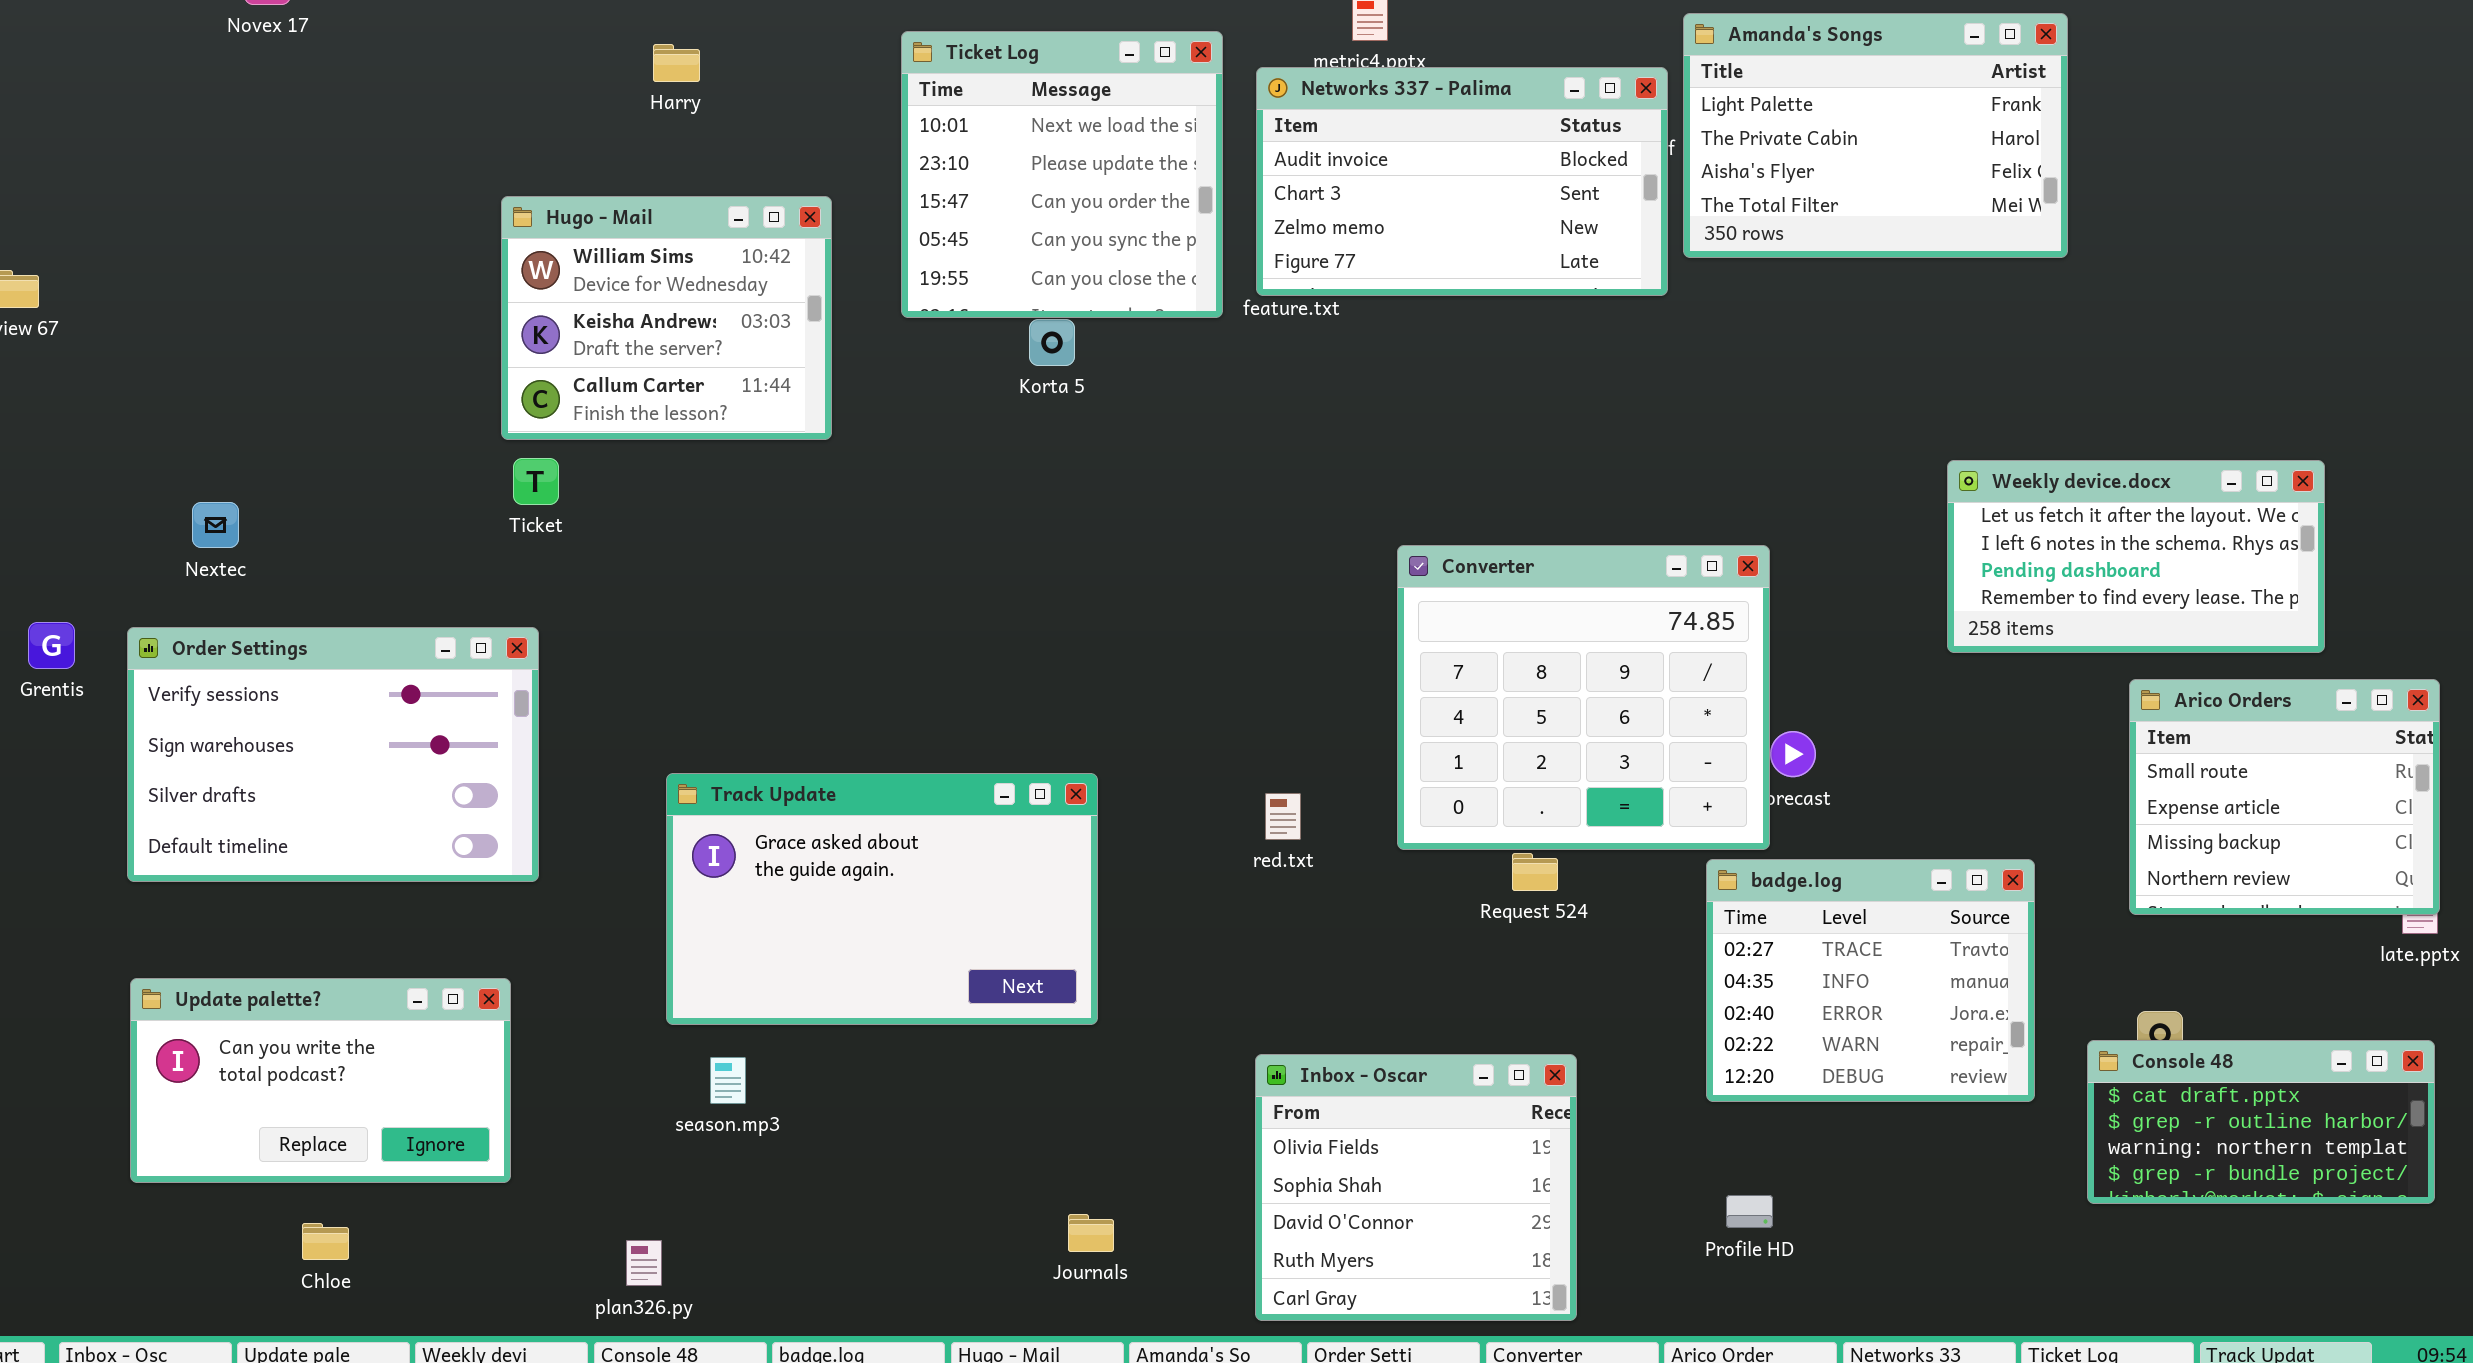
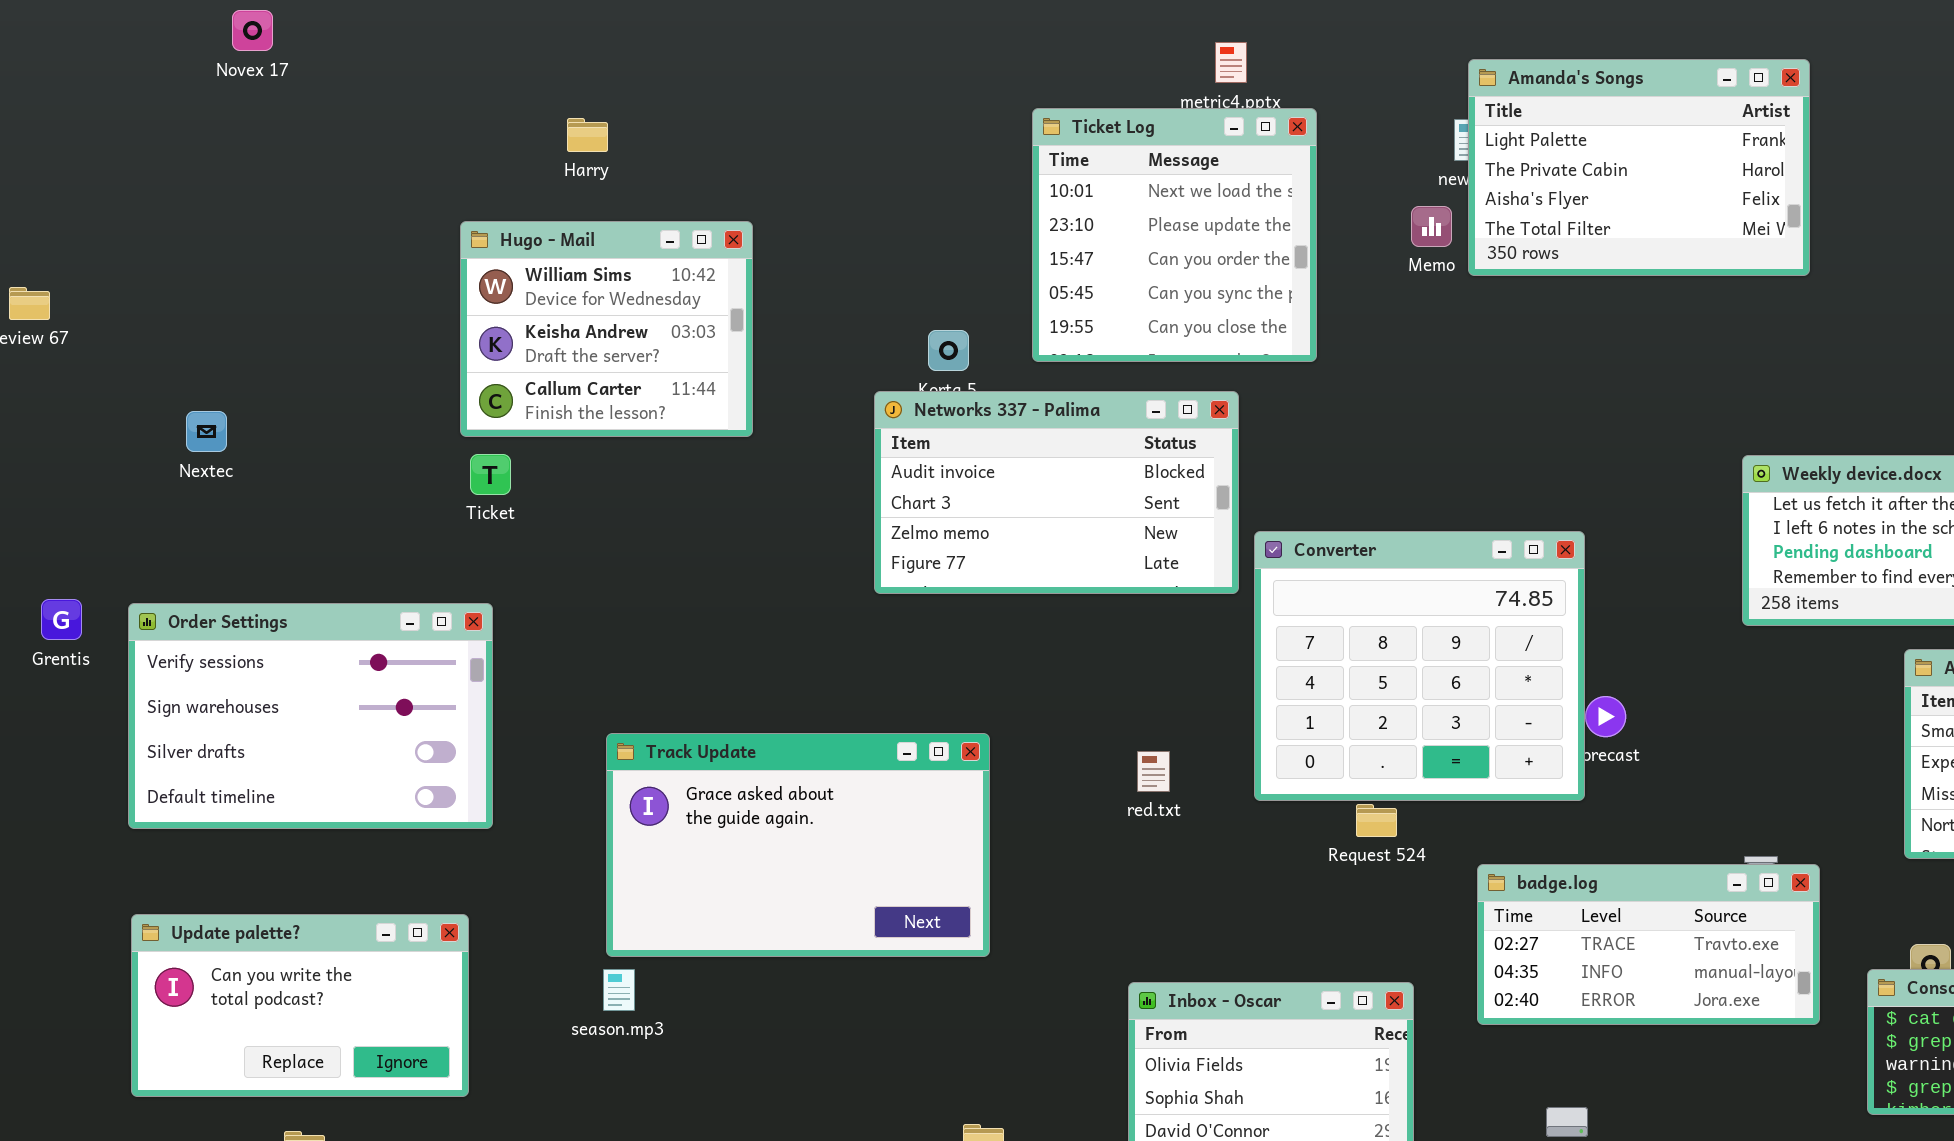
Amanda's Songs: [1683,13,2068,258] -> [1468,59,1810,276], moved
Ticket Log: [901,31,1223,318] -> [1032,108,1317,362], moved
Harry: [653,44,700,82] -> [567,118,608,152], moved
Networks 337 - Palima: [1256,67,1668,296] -> [874,391,1239,594], moved
Nextec: [192,502,239,548] -> [186,411,227,452], moved
badge.log: [1706,859,2035,1102] -> [1477,864,1820,1025], resized
season.mp3: [710,1057,746,1104] -> [603,969,635,1011], moved

